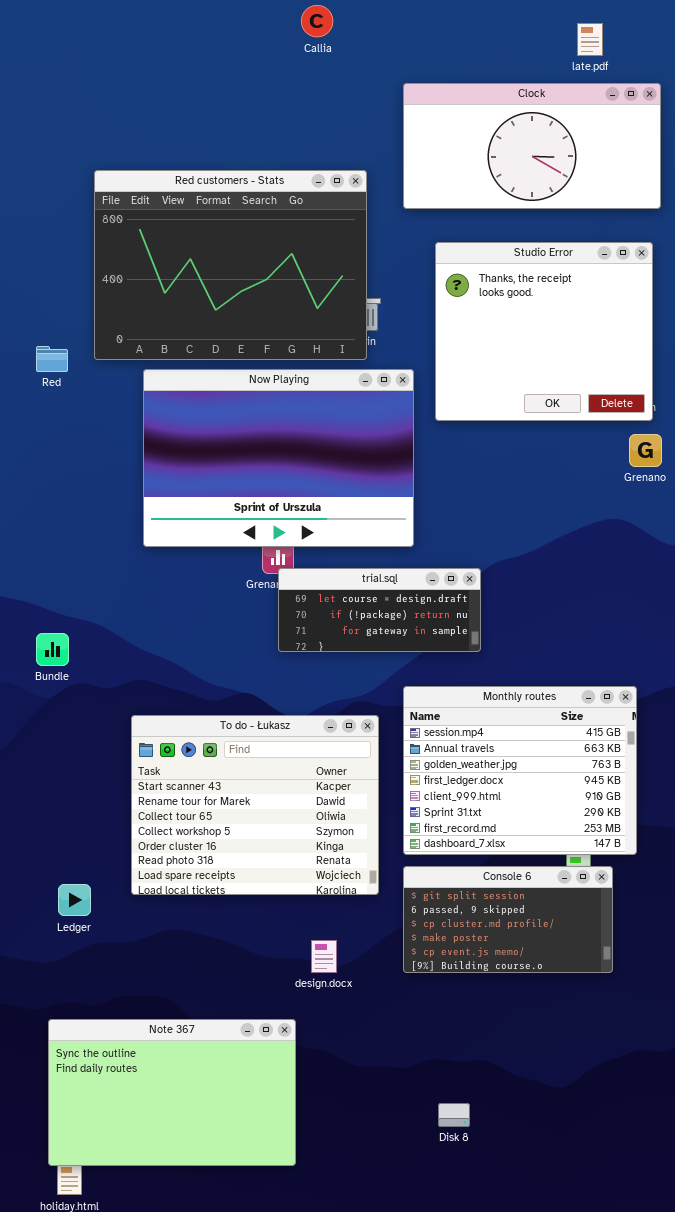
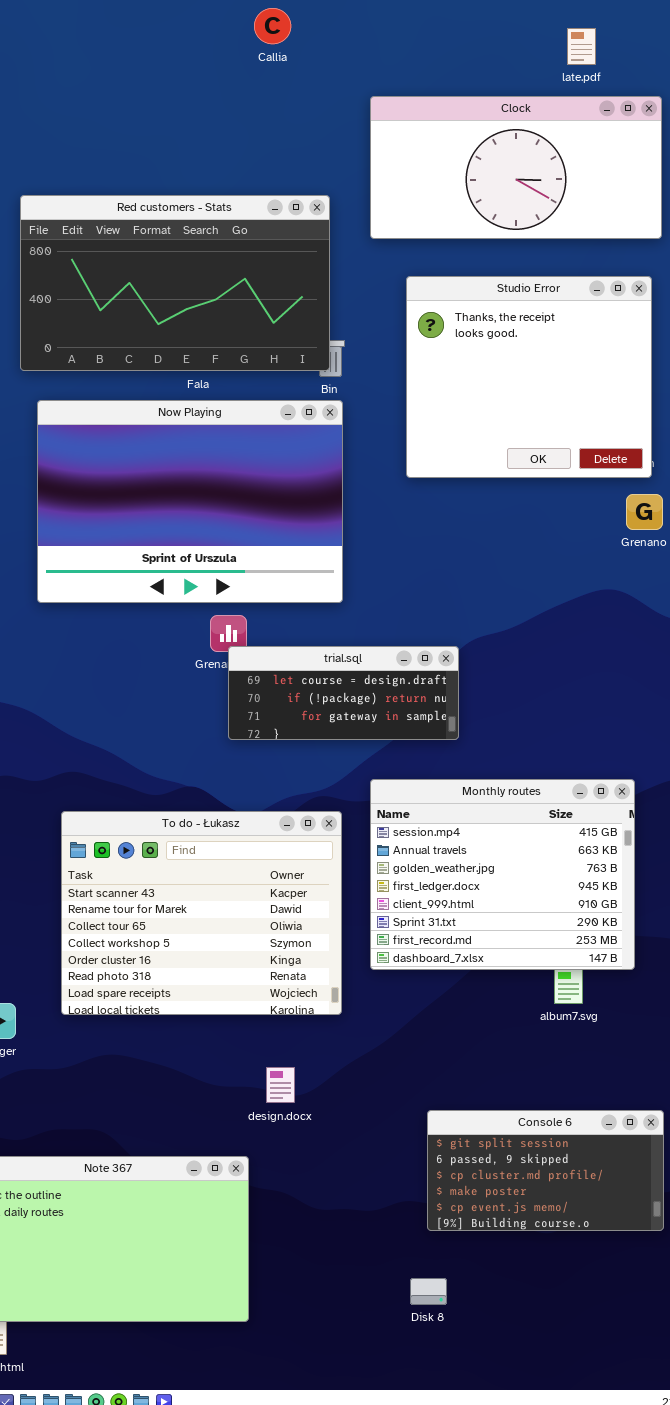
Red customers - Stats: [94,170,367,360] -> [20,195,330,371], resized
Now Playing: [143,369,414,547] -> [37,400,343,603], moved
Console 6: [403,866,613,973] -> [427,1110,664,1231], moved
Disk 8: [438,1103,470,1127] -> [410,1278,447,1305], moved

